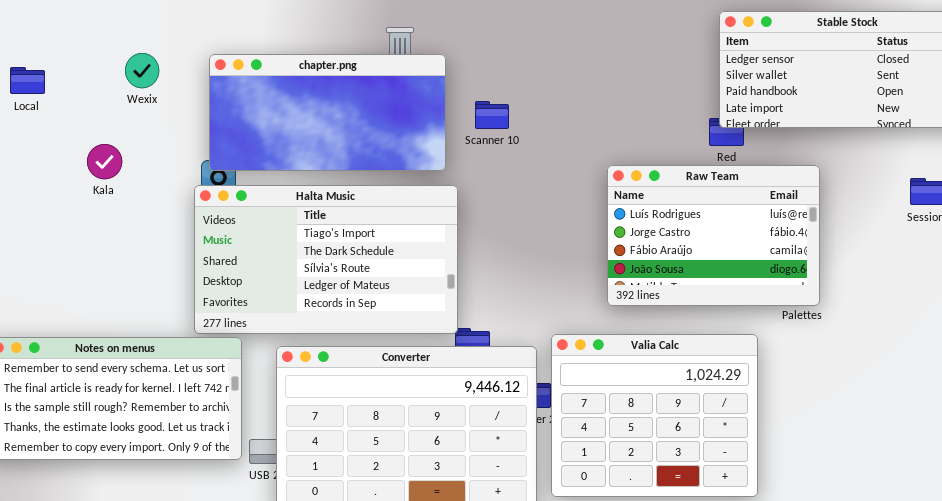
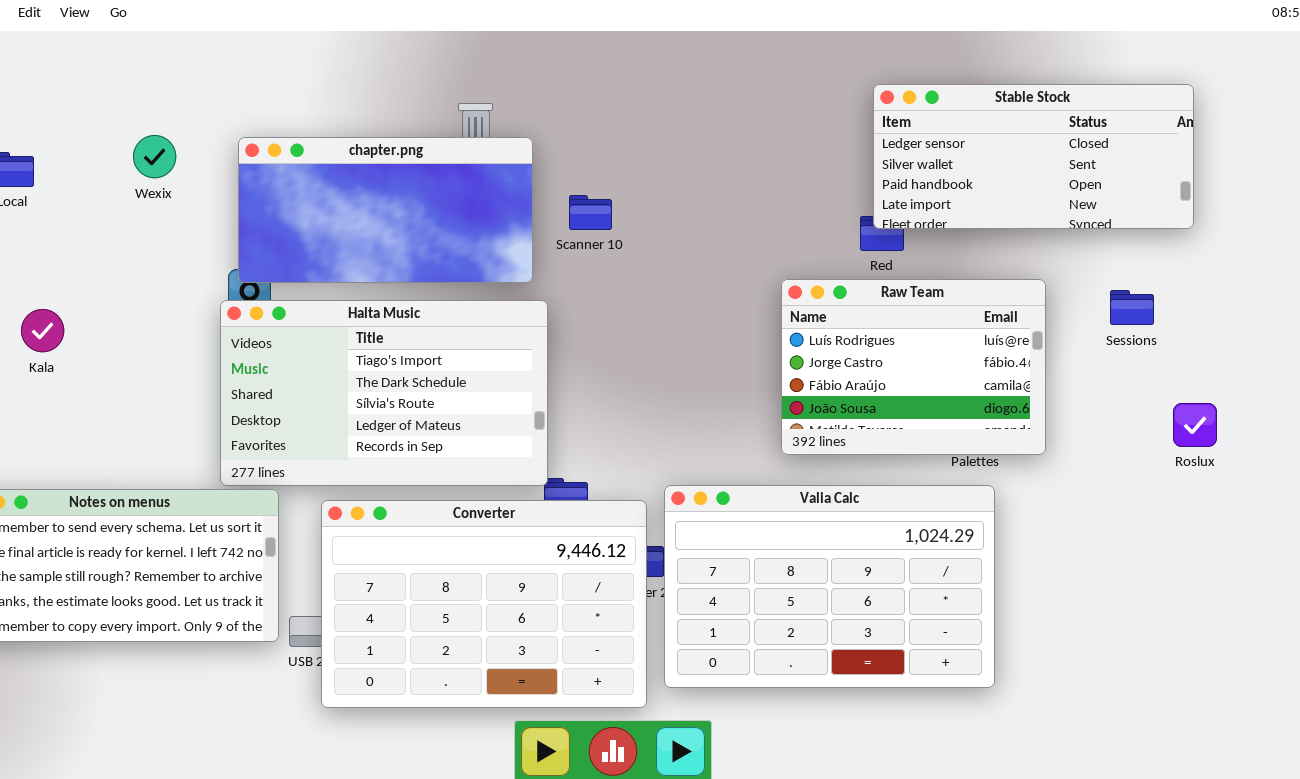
Kala: [87,144,122,179] -> [21,309,64,352], moved
Raw Team: [607,165,820,306] -> [781,279,1046,455], moved
Valia Calc: [551,334,758,497] -> [664,485,995,688], resized

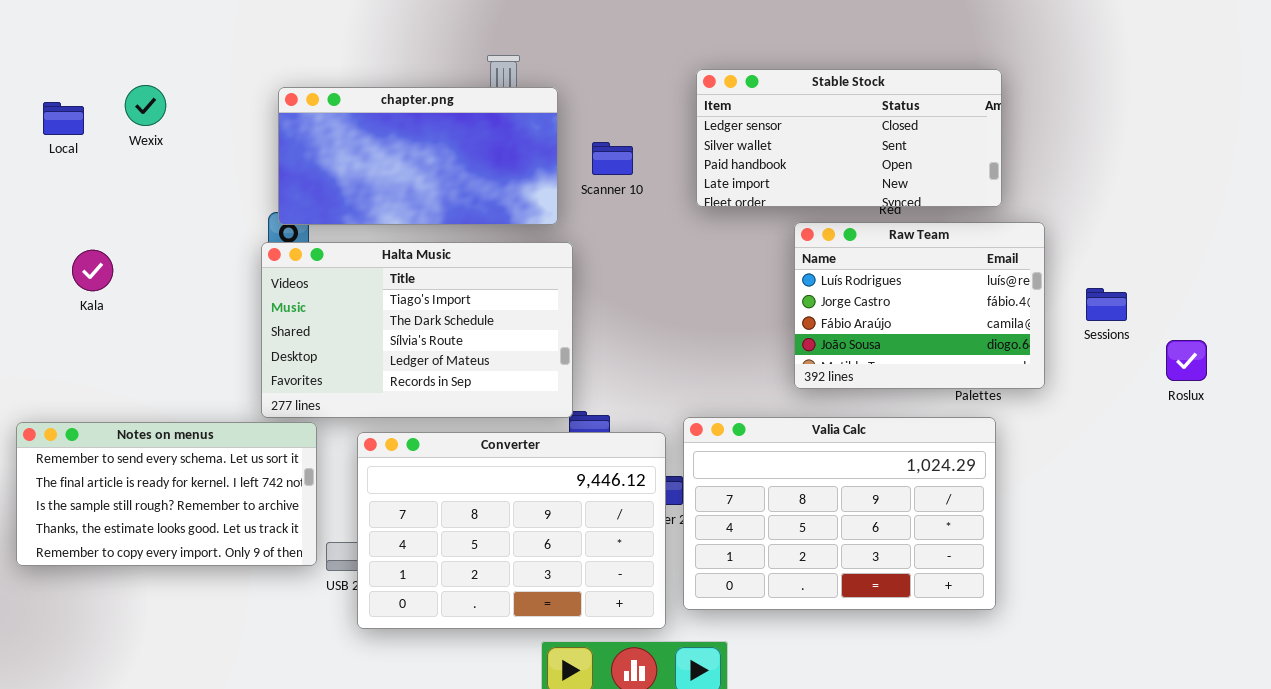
Stable Stock: [873,84,1194,229] -> [696,69,1002,207], moved
Wexix: [133,135,176,178] -> [125,85,166,126], moved
Sessions: [1110,290,1154,325] -> [1086,288,1127,321], moved

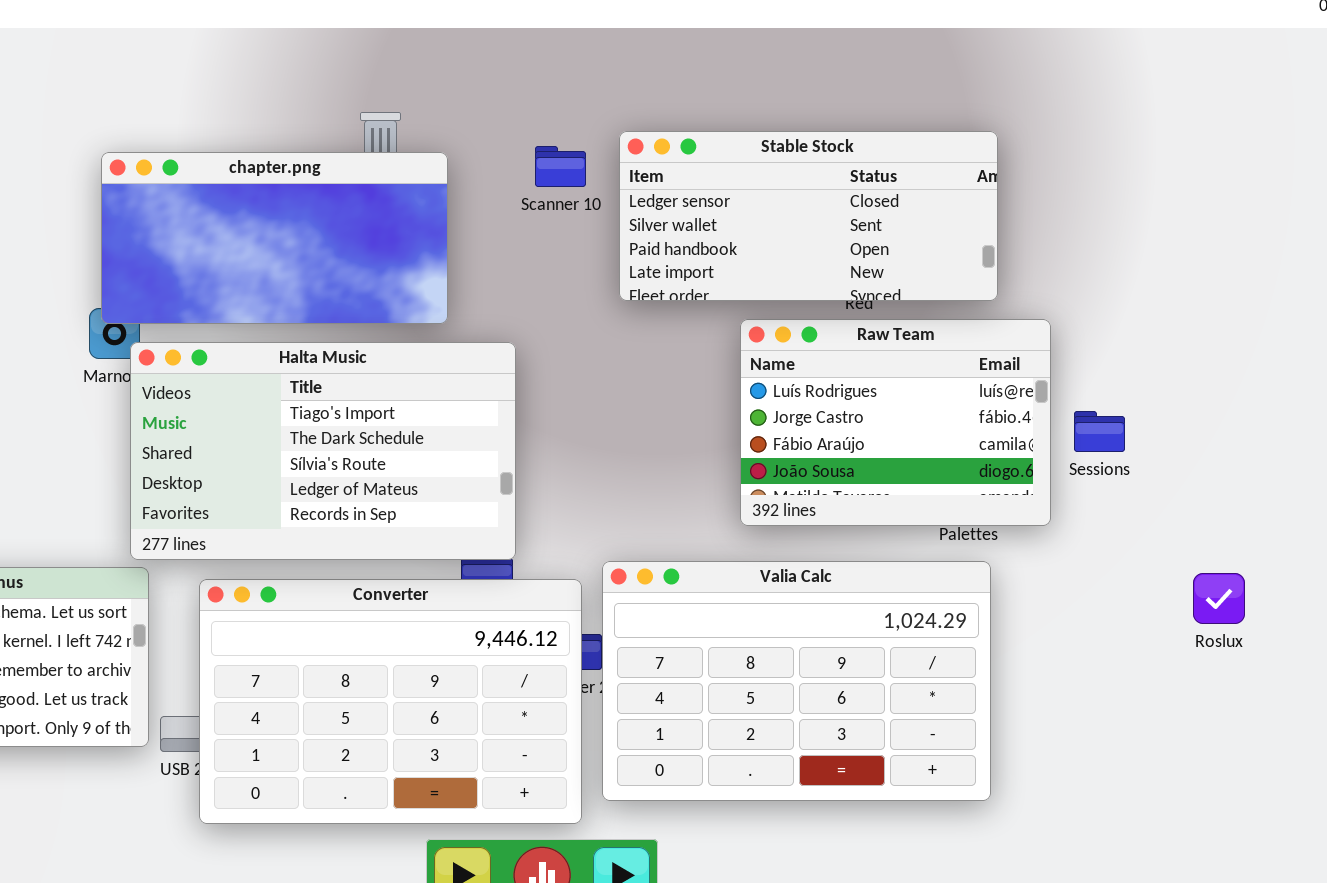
Scanner 10: [592,142,633,175] -> [535,146,586,187], moved
Halta Music: [261,242,573,418] -> [130,342,516,560], moved
Sessions: [1086,288,1127,321] -> [1074,411,1125,452], moved
Roslux: [1166,340,1207,381] -> [1193,573,1245,624], moved

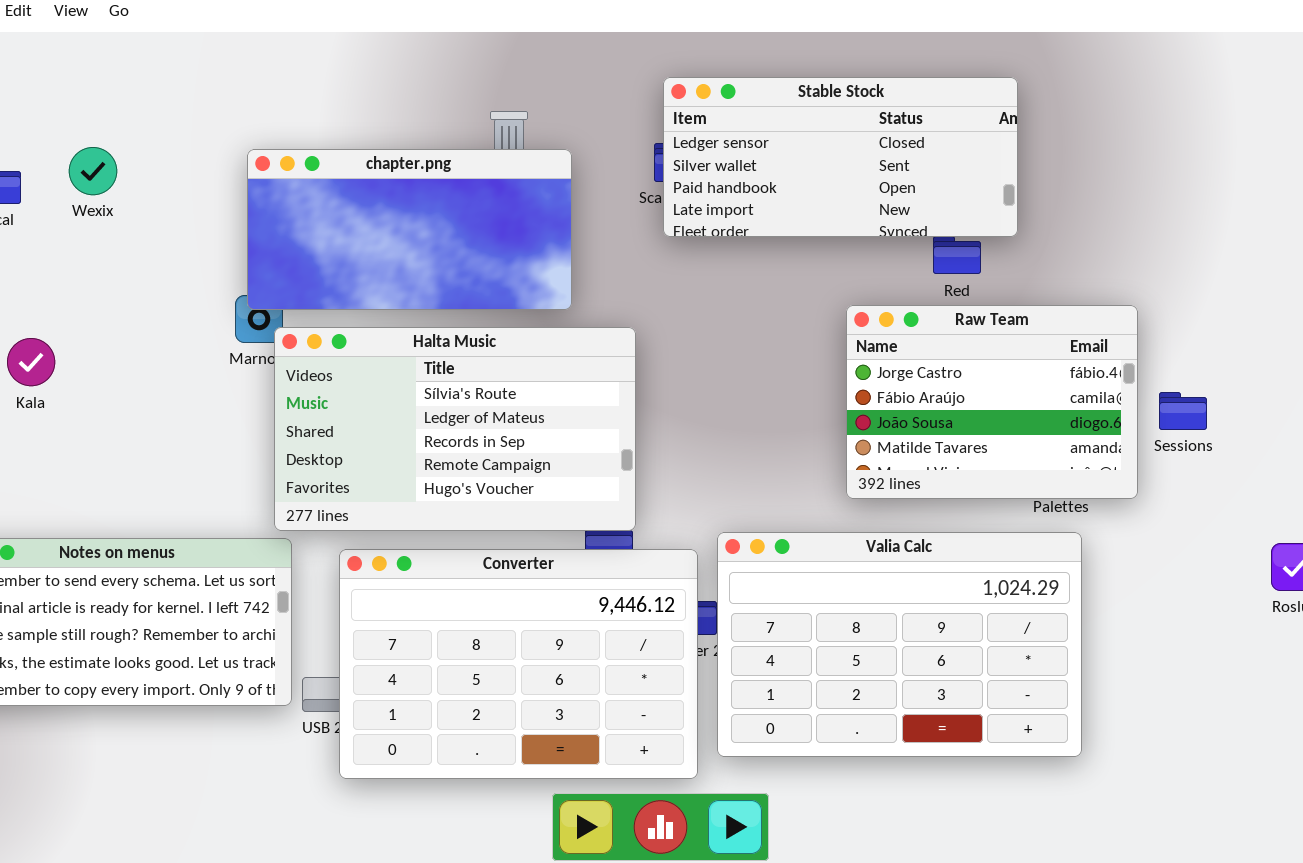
Stable Stock: [619,131,998,301] -> [663,77,1018,237], moved
Raw Team: [740,319,1051,526] -> [846,305,1138,499], scrolled down 1 row
Halta Music: [130,342,516,560] -> [274,327,636,531], scrolled down 2 rows

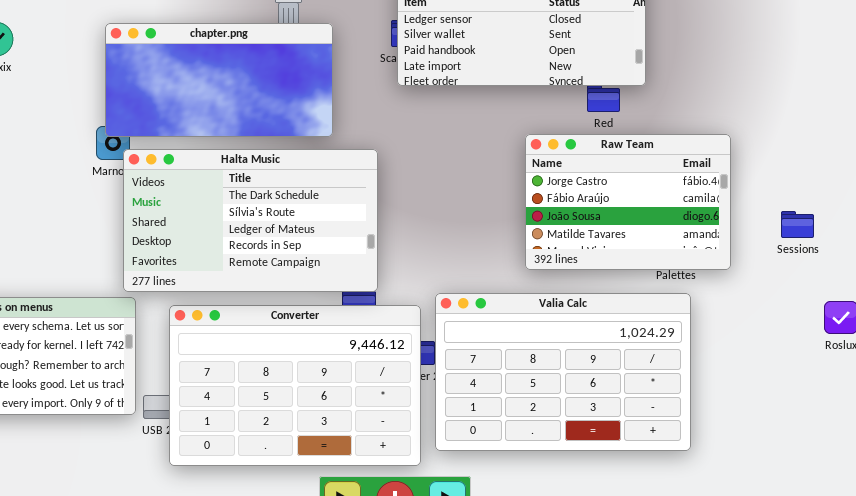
Halta Music: [274,327,636,531] -> [123,149,378,292], scrolled up 1 row
Sessions: [1159,392,1207,430] -> [781,211,814,238], moved

